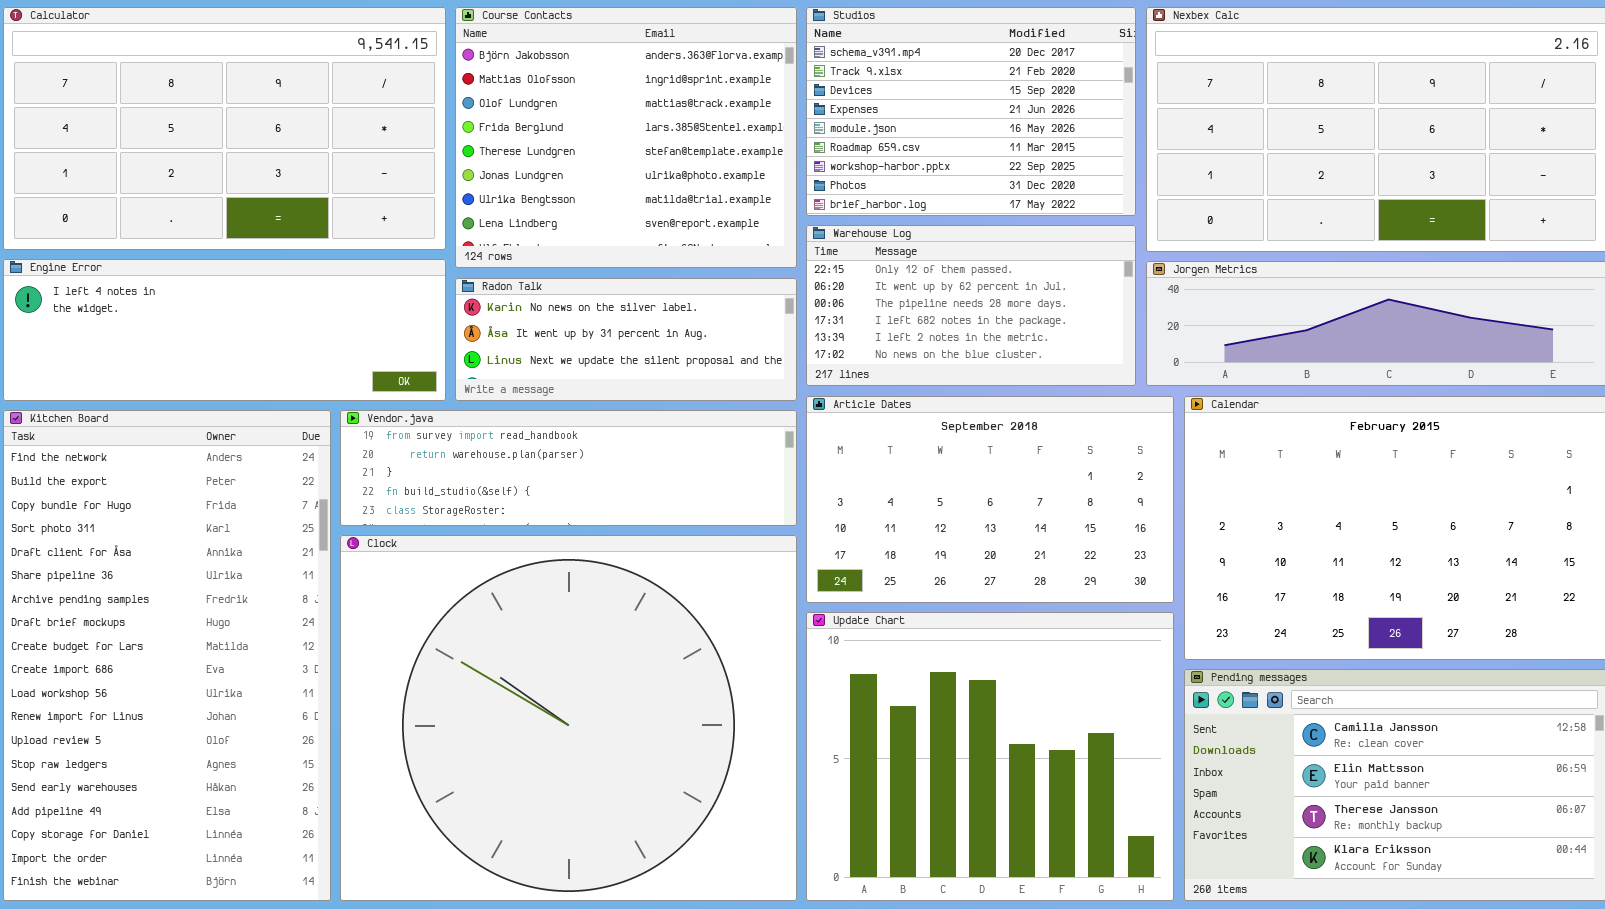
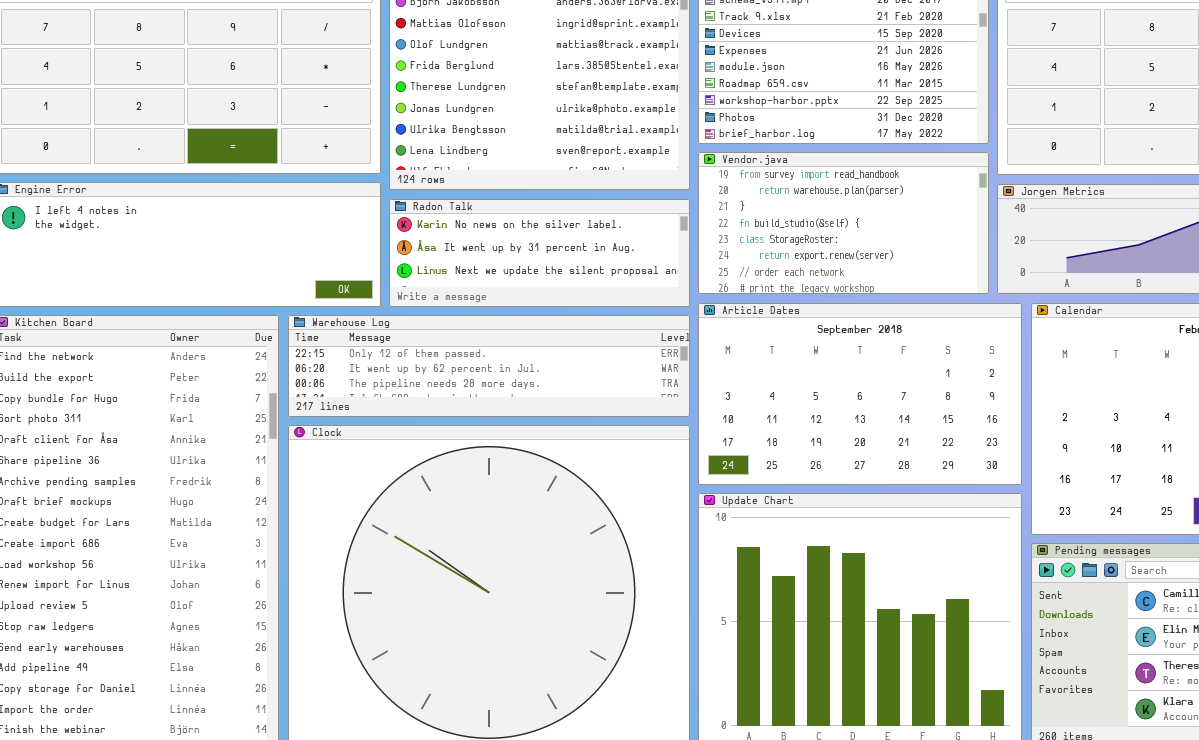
Warehouse Log: [806,225,1136,386] -> [288,315,690,417], moved, resized
Vendor.java: [340,410,797,526] -> [698,152,989,294], moved, resized

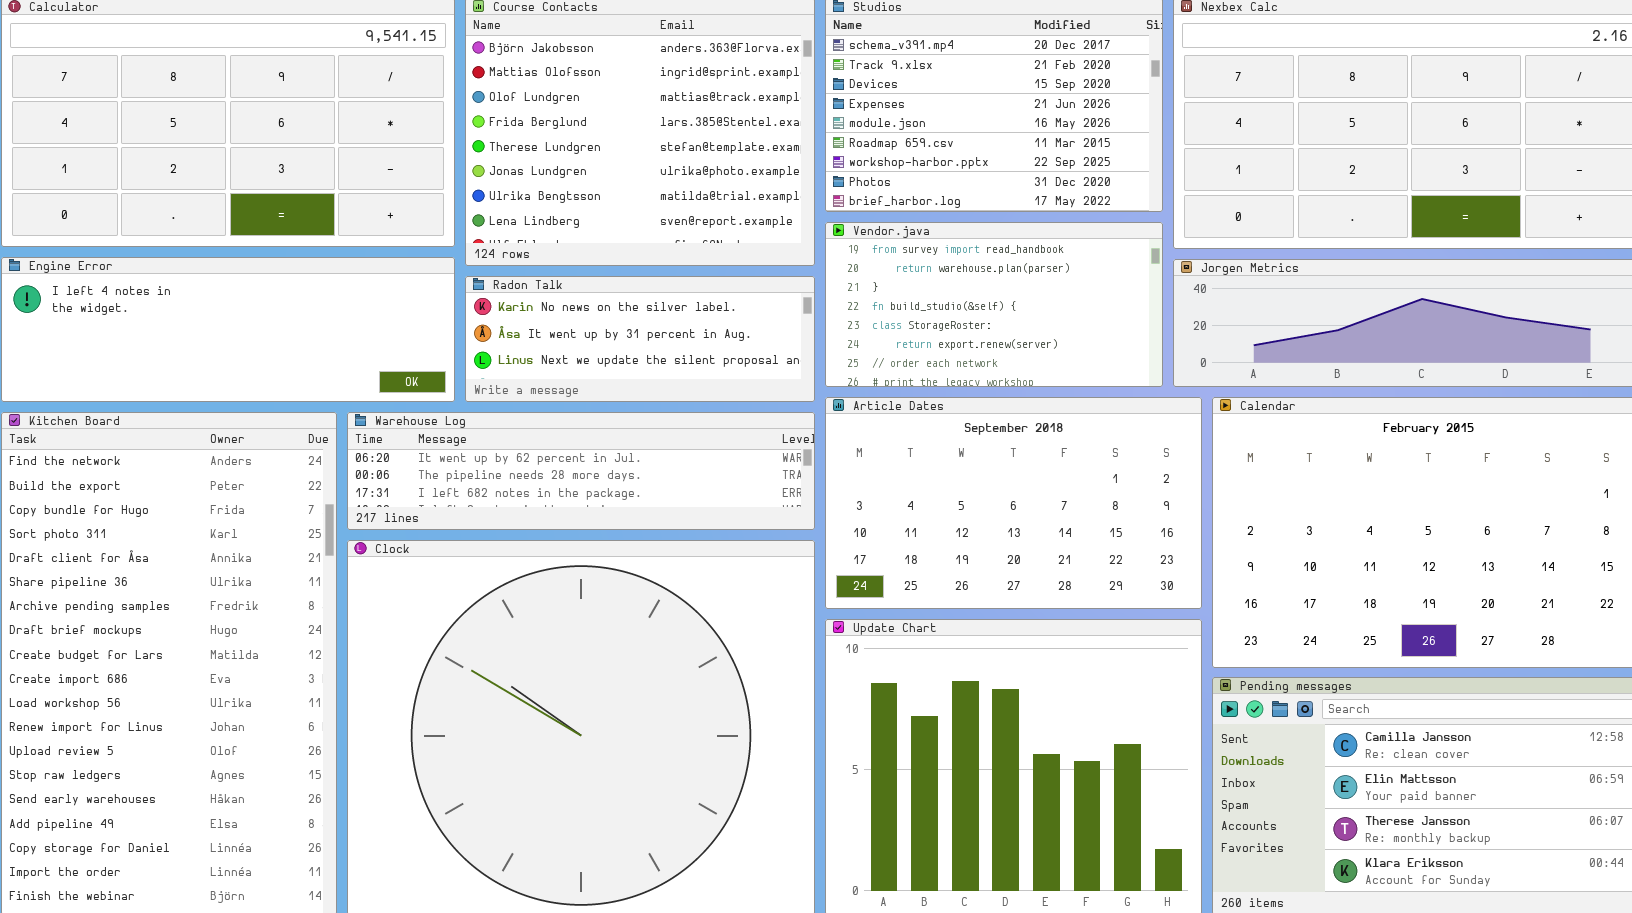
Warehouse Log: [288,315,690,417] -> [347,412,815,530], scrolled down 1 row

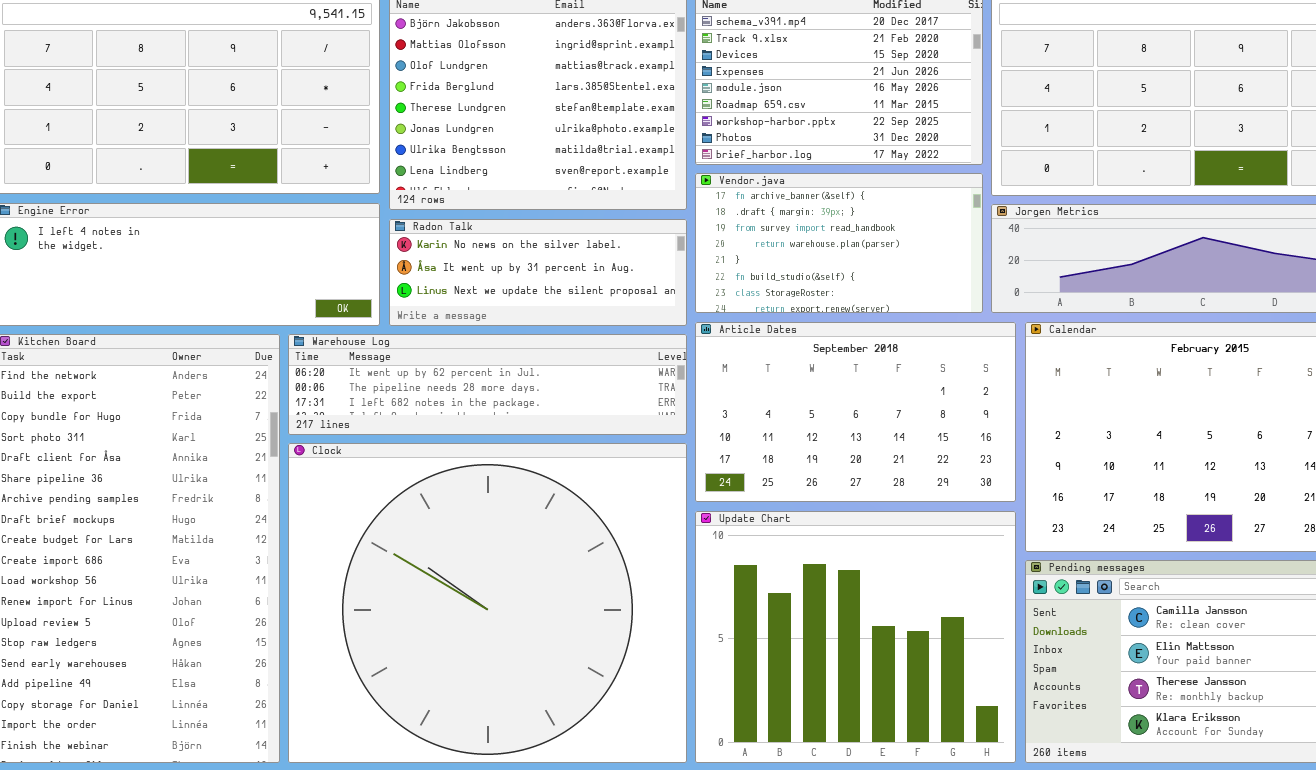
Vendor.java: [825,222,1163,387] -> [695,173,983,313], scrolled up 2 rows

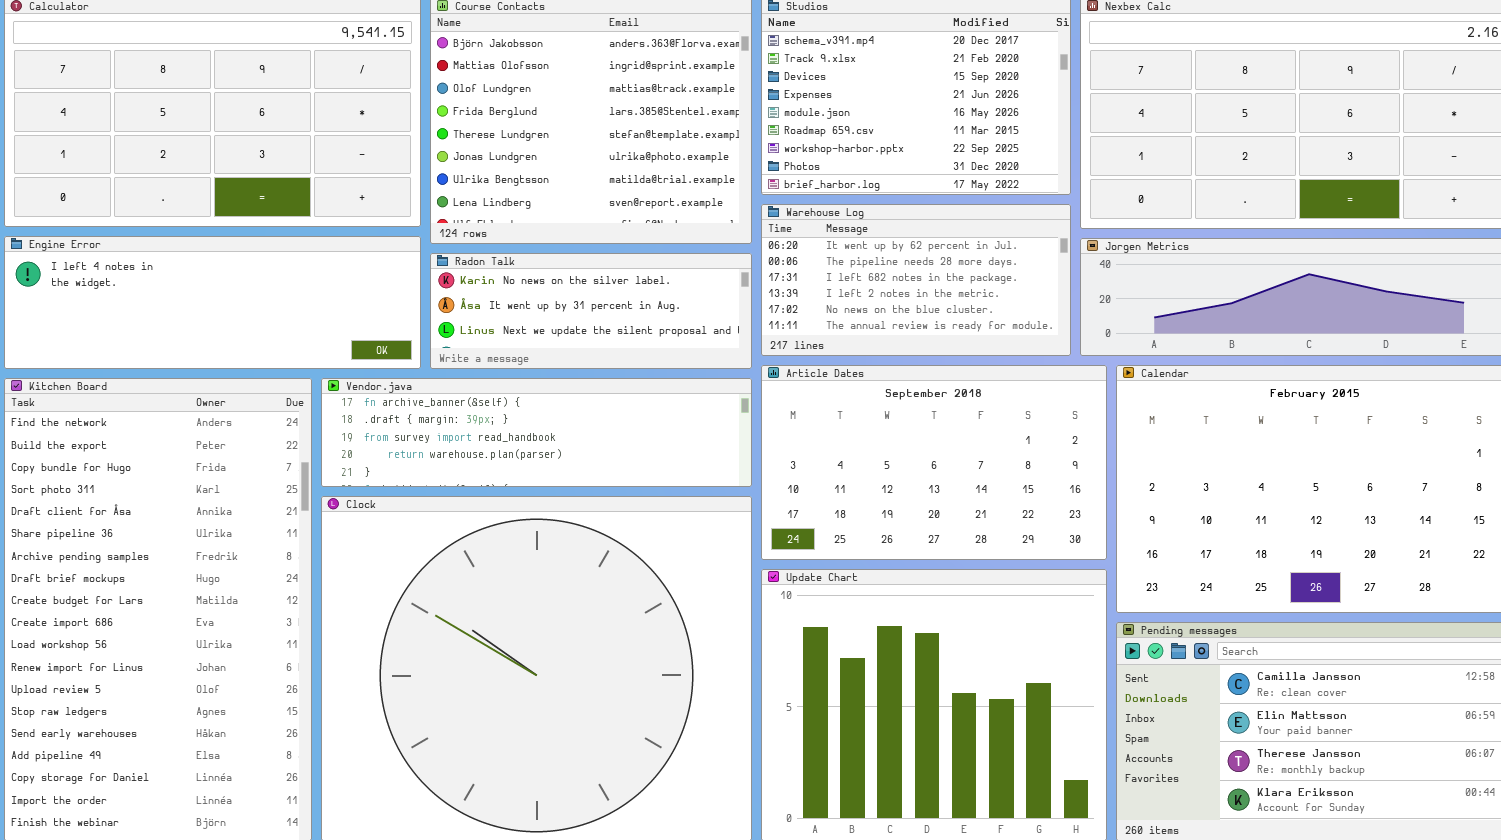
Vendor.java: [695,173,983,313] -> [321,378,752,487], moved, resized
Warehouse Log: [288,334,687,435] -> [761,204,1071,356], moved, resized

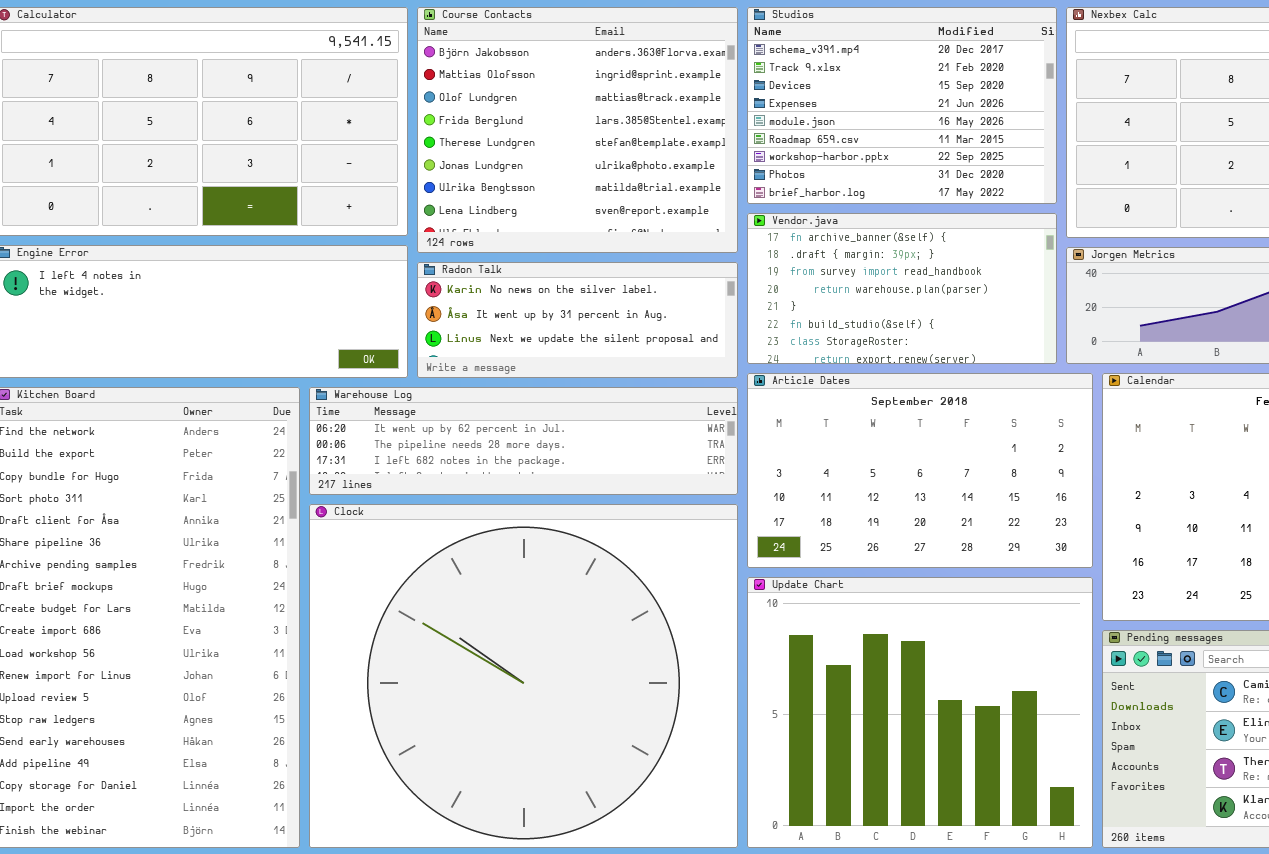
Warehouse Log: [761,204,1071,356] -> [309,387,738,495], moved, resized
Vendor.java: [321,378,752,487] -> [747,213,1057,364], moved, resized

